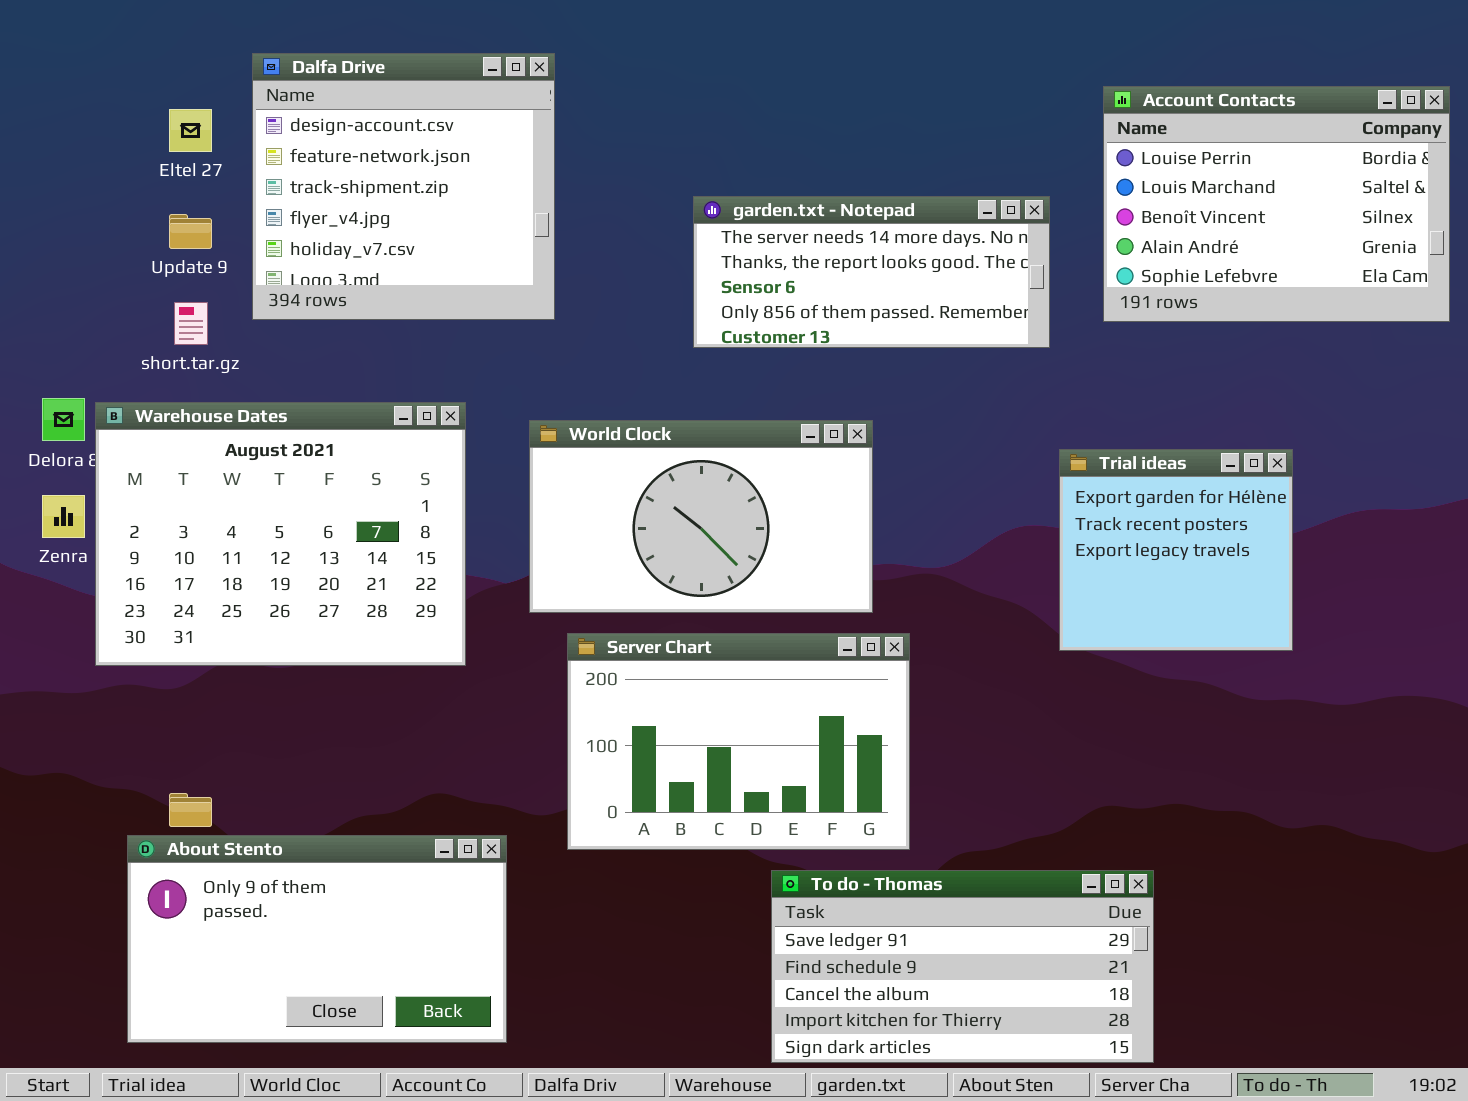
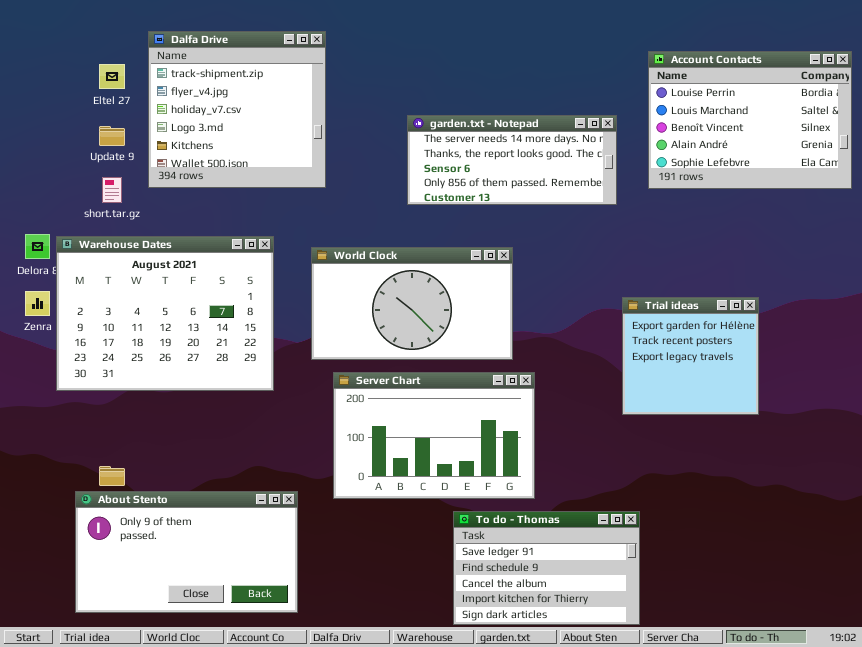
Dalfa Drive: [252,53,555,320] -> [148,31,326,188], scrolled down 2 rows
Trial ideas: [1059,449,1293,651] -> [622,297,759,415], moved
To do - Thomas: [771,870,1154,1063] -> [453,511,640,625], resized

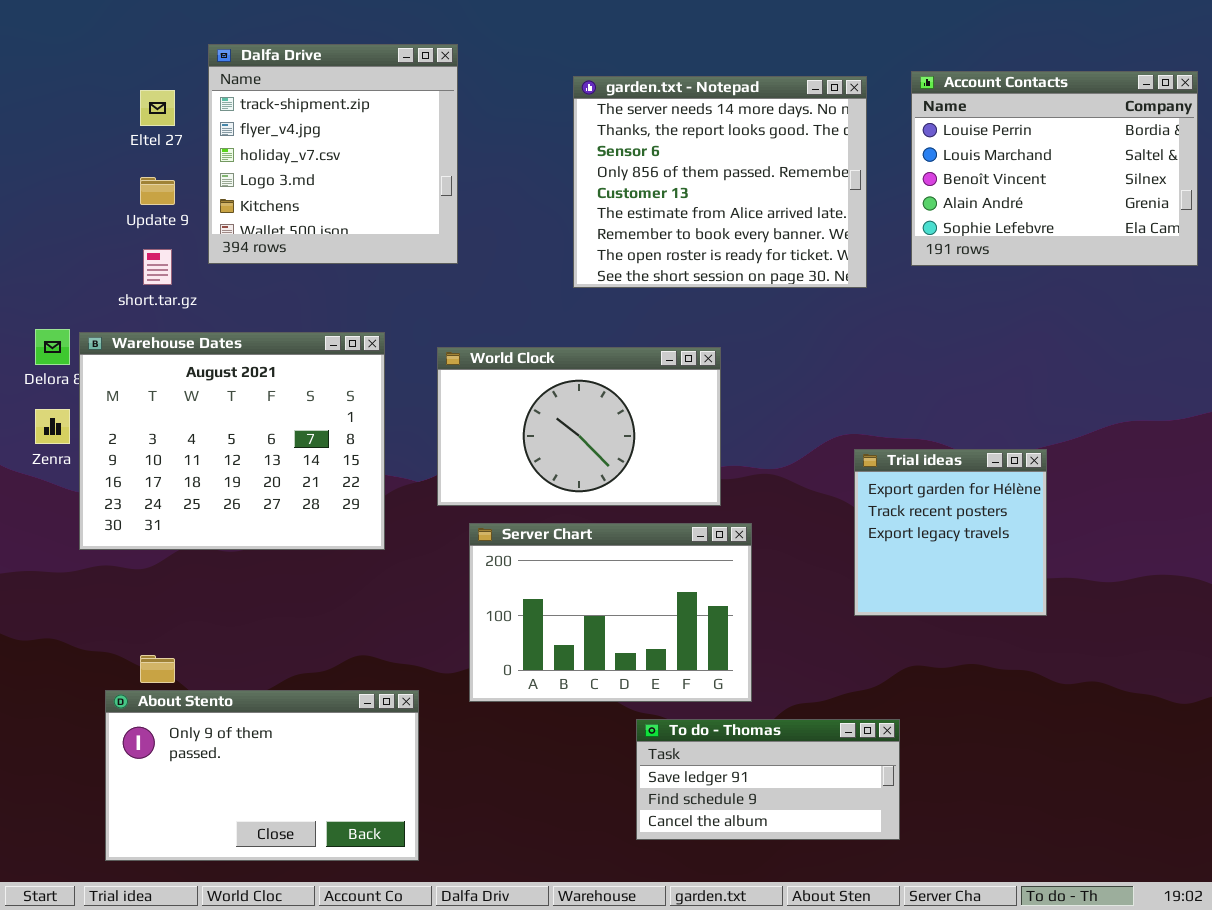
garden.txt - Notepad: [407,115,617,205] -> [573,76,867,288], resized
Trial ideas: [622,297,759,415] -> [854,449,1047,616], moved
To do - Thomas: [453,511,640,625] -> [636,719,900,840], resized

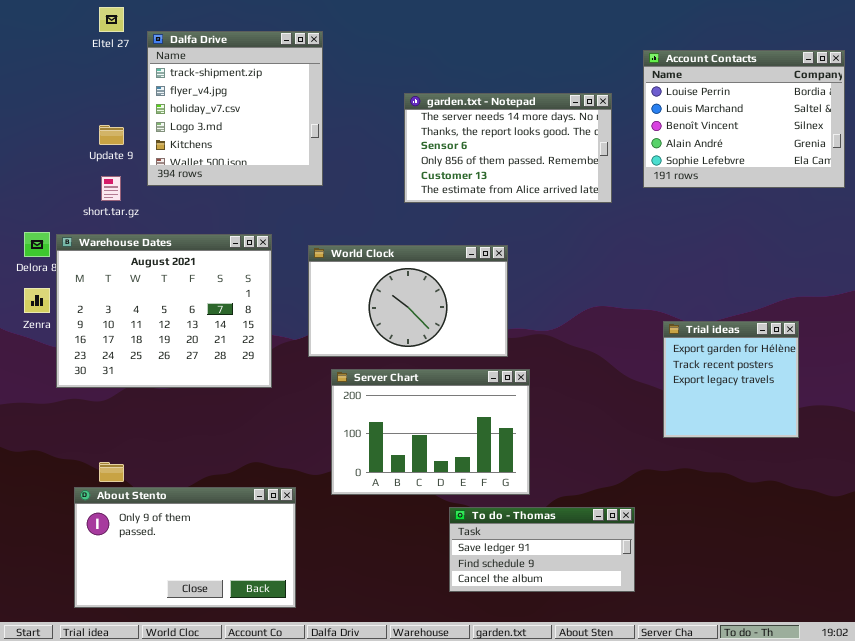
garden.txt - Notepad: [573,76,867,288] -> [404,93,612,203], resized
Eltel 27: [140,90,175,126] -> [99,7,124,32], moved
Trial ideas: [854,449,1047,616] -> [663,321,799,438], moved

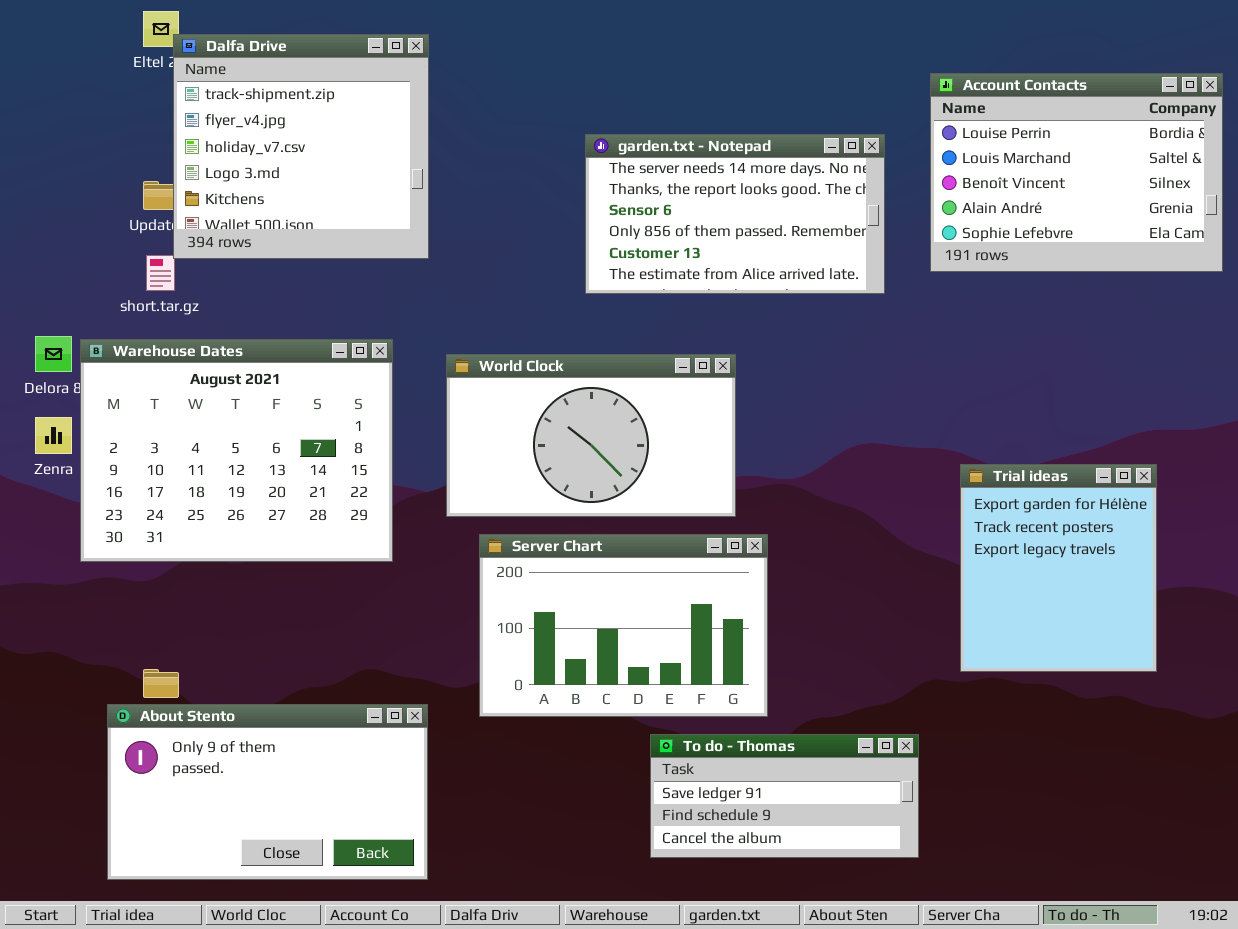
Dalfa Drive: [147,31,323,186] -> [173,34,429,259], moved
Trial ideas: [663,321,799,438] -> [960,464,1157,672], resized

